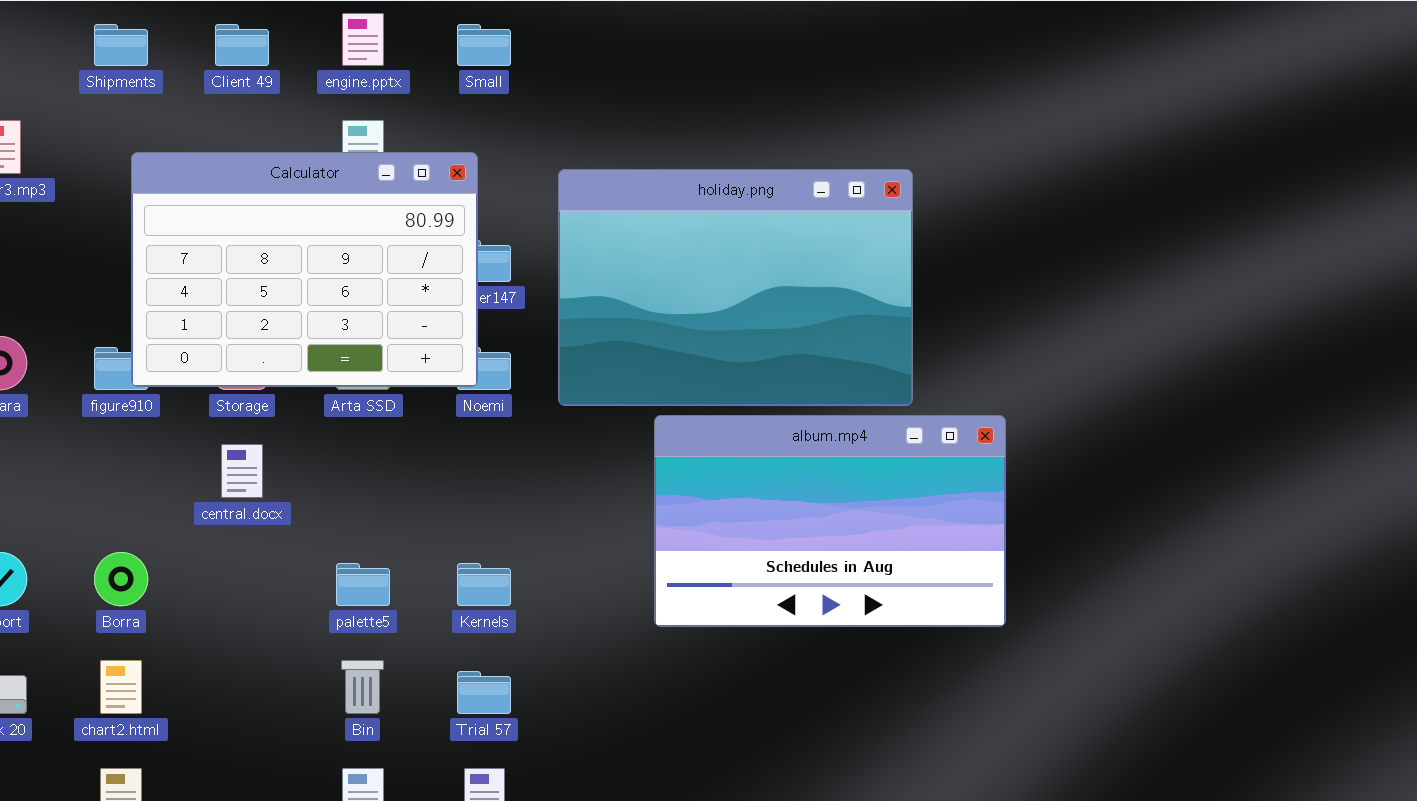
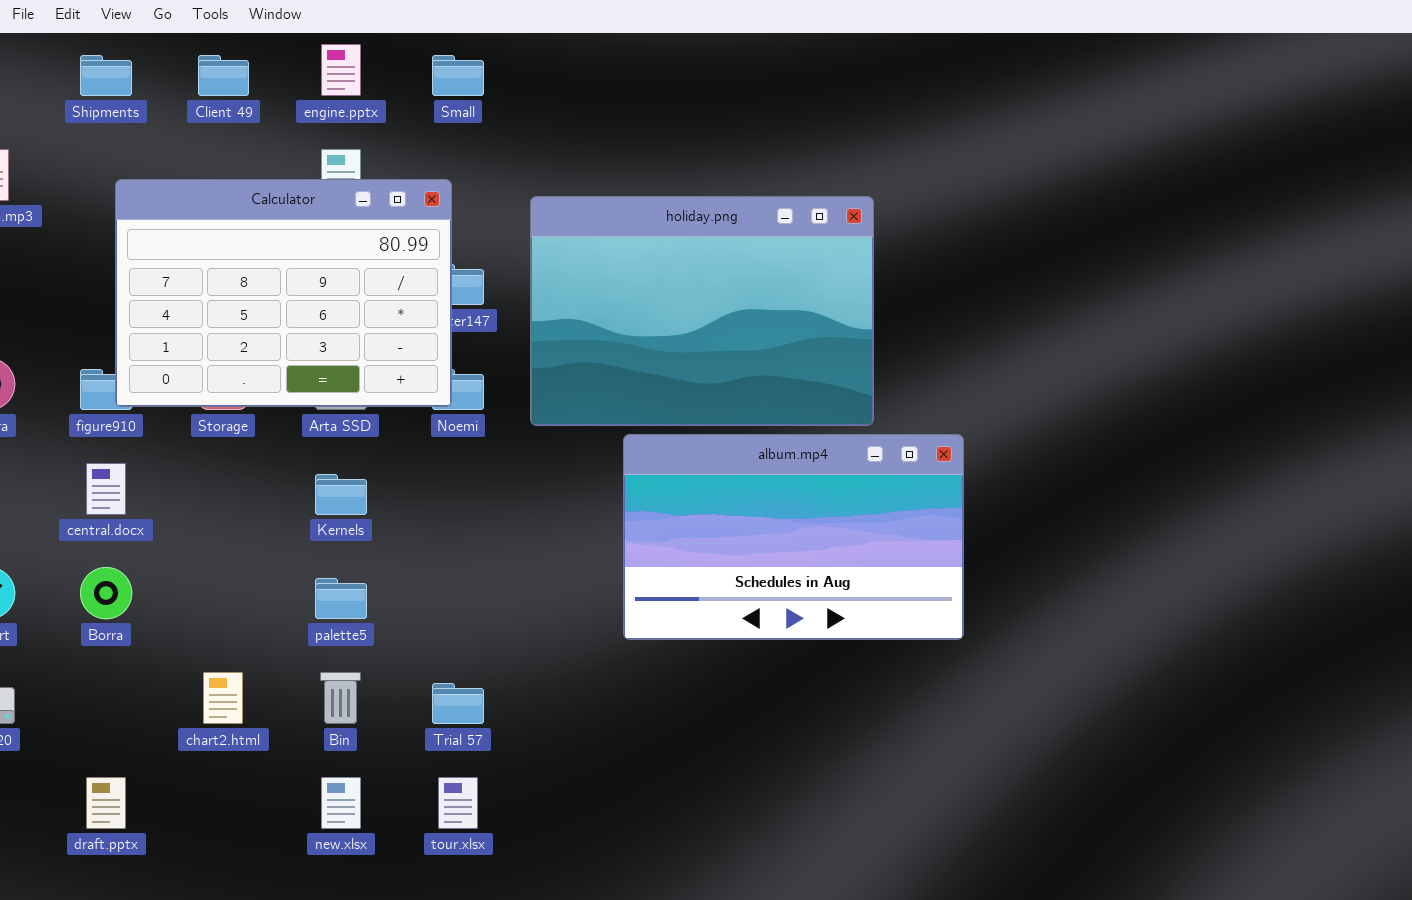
central.docx: [221,444,263,498] -> [86,463,126,515], moved
Kernels: [457,563,511,606] -> [315,474,367,515], moved
chart2.html: [100,660,142,714] -> [203,672,243,724], moved

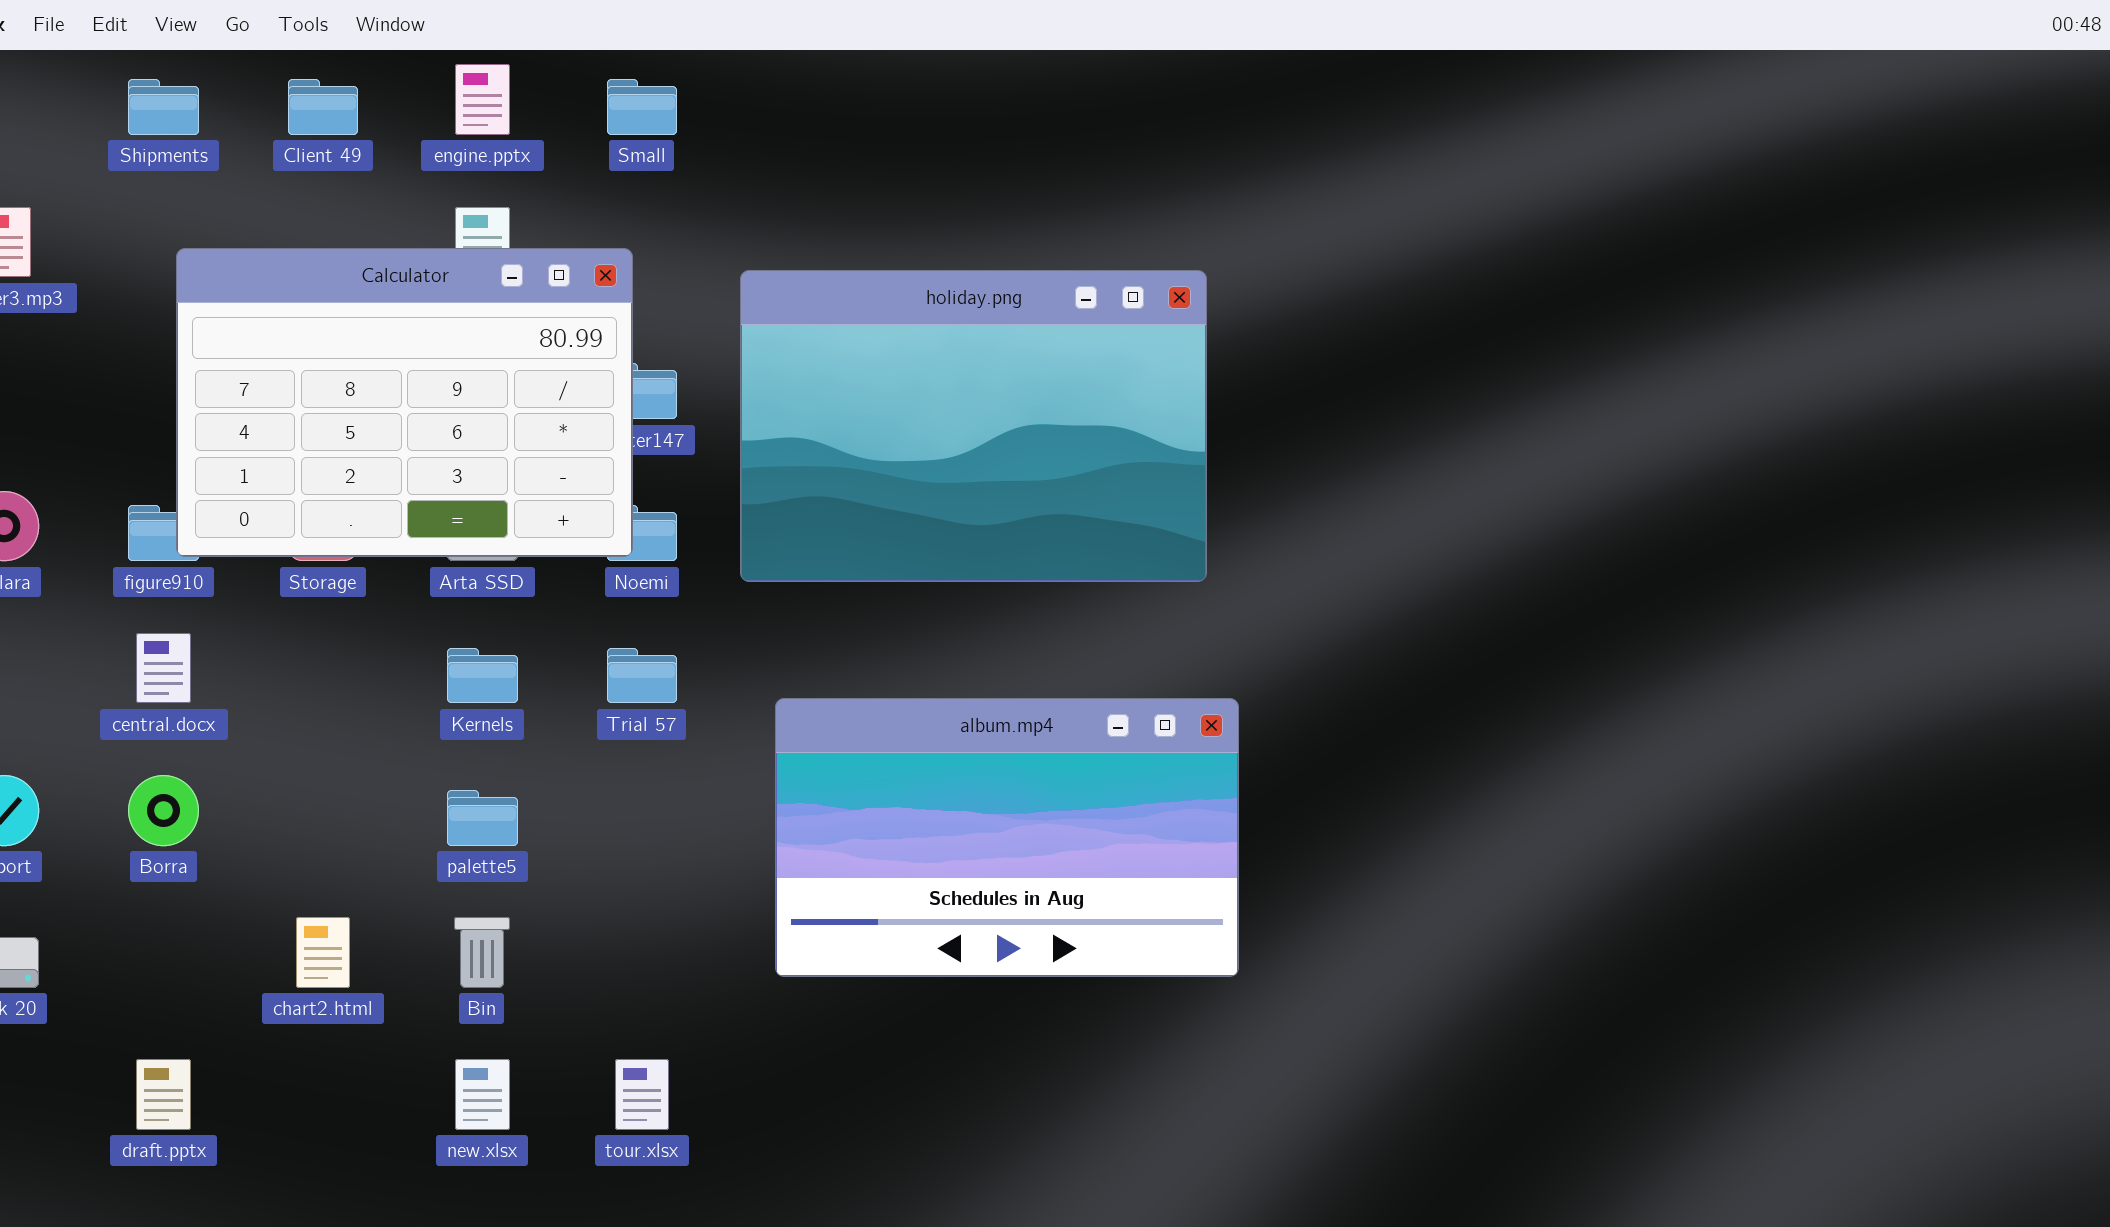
album.mp4: [623,434,964,640] -> [775,698,1239,977], moved
Trial 57: [432,683,484,724] -> [607,648,677,703], moved

